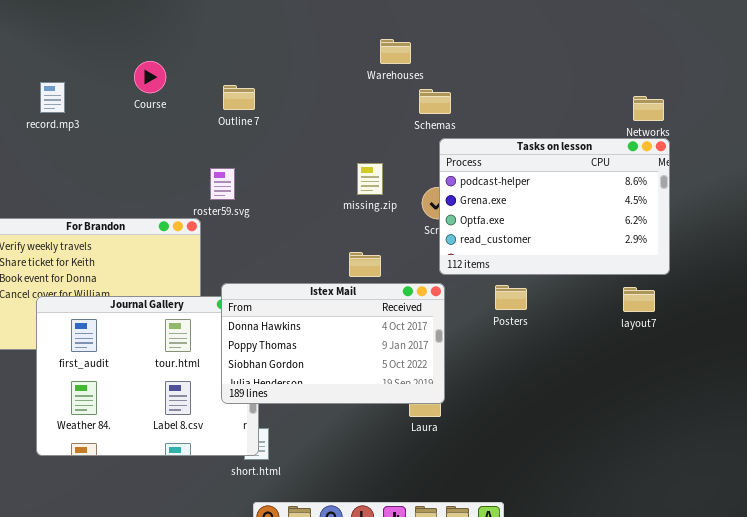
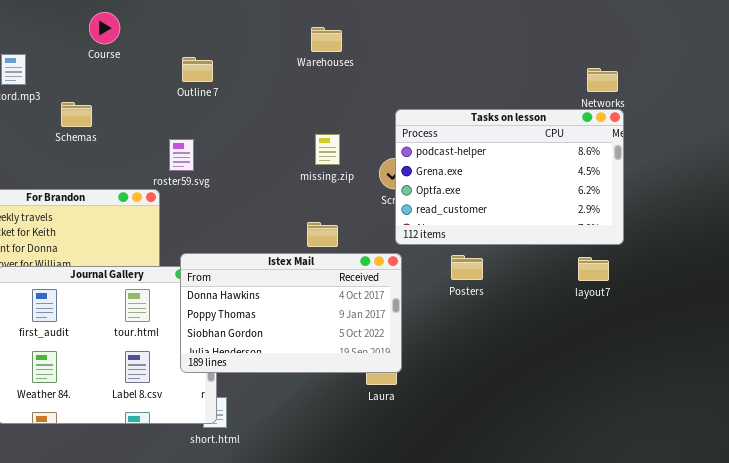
Warehouses: [380,39,411,64] -> [311,27,342,52], moved
Course: [134,61,166,93] -> [89,12,120,44], moved
Schemas: [419,89,451,114] -> [61,102,92,127], moved

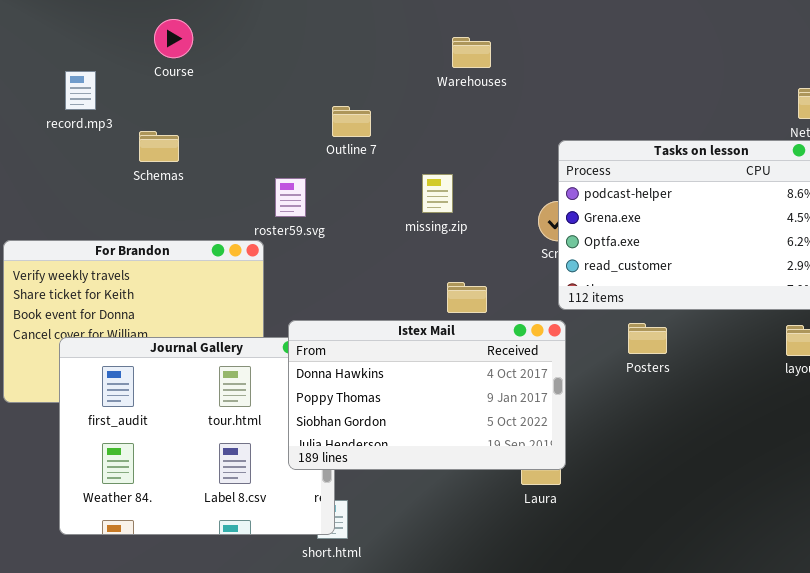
Course: [89,12,120,44] -> [154,19,193,58], moved
Outline 7: [182,57,213,82] -> [332,106,371,137], moved
missing.zip: [315,134,340,165] -> [422,174,453,213], moved

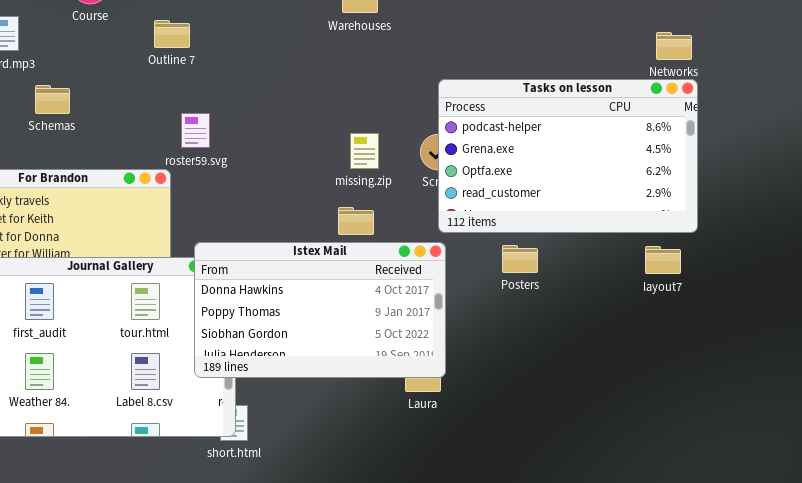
Outline 7: [332,106,371,137] -> [154,20,190,48], moved
Schemas: [139,131,179,162] -> [35,85,70,114], moved
missing.zip: [422,174,453,213] -> [350,133,379,169], moved

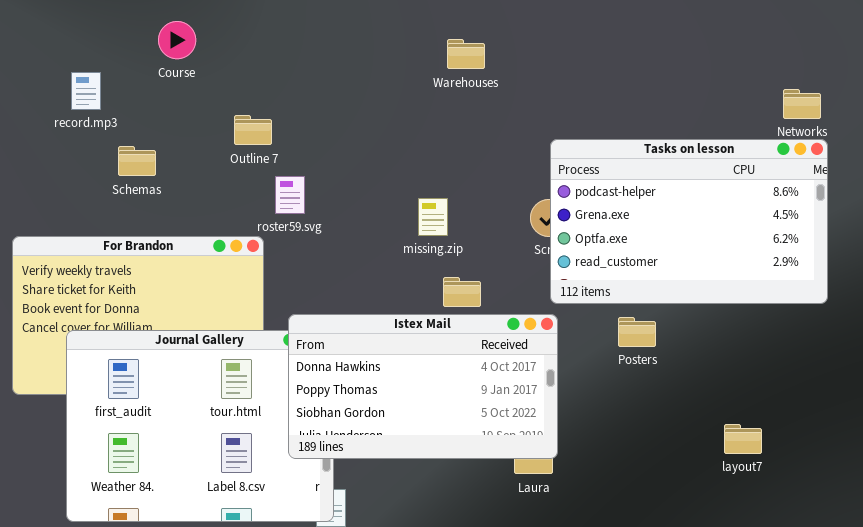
Outline 7: [154,20,190,48] -> [234,115,272,145], moved
missing.zip: [350,133,379,169] -> [418,198,448,236], moved
layout7: [645,246,681,274] -> [724,424,762,454], moved

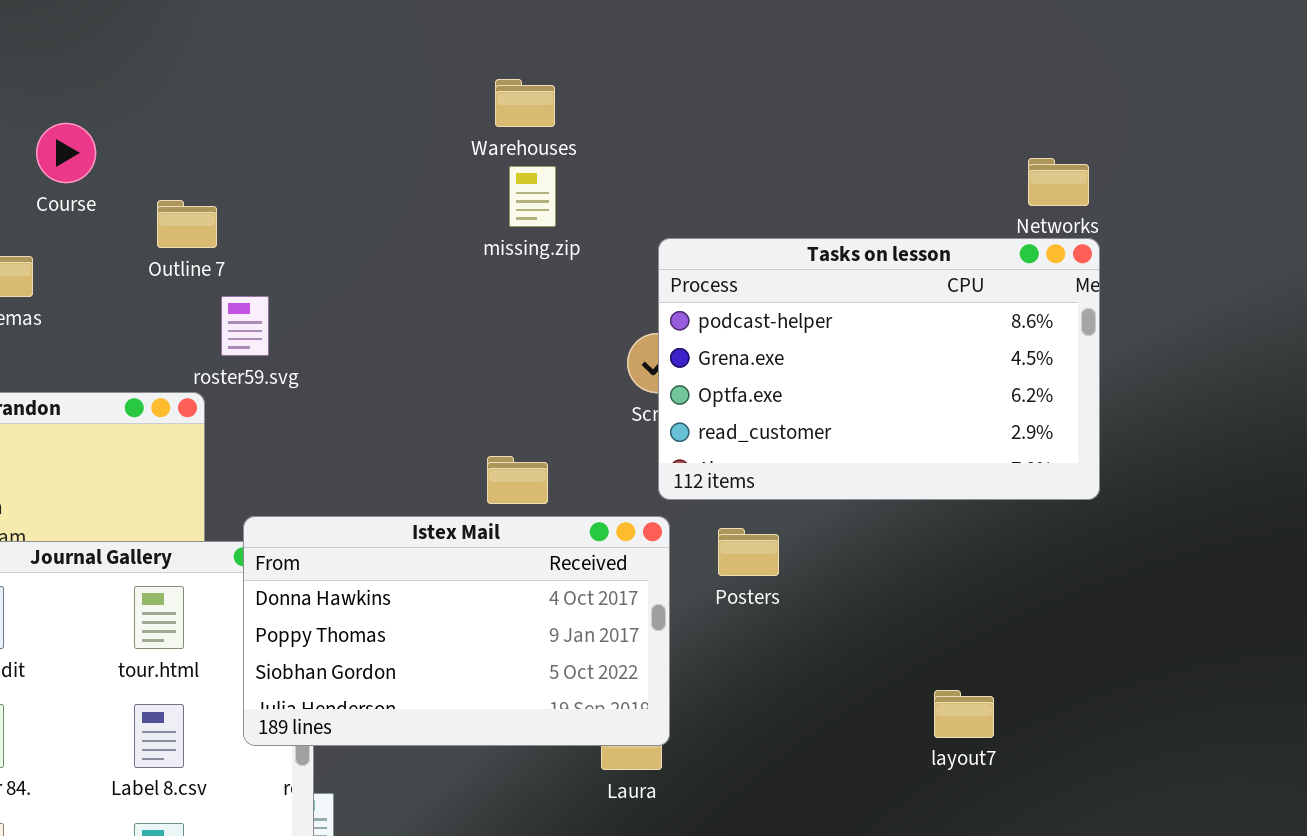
Course: [158,21,196,59] -> [36,123,96,183], moved
missing.zip: [418,198,448,236] -> [509,166,556,227], moved
Posters: [618,317,656,347] -> [718,528,779,576], moved

